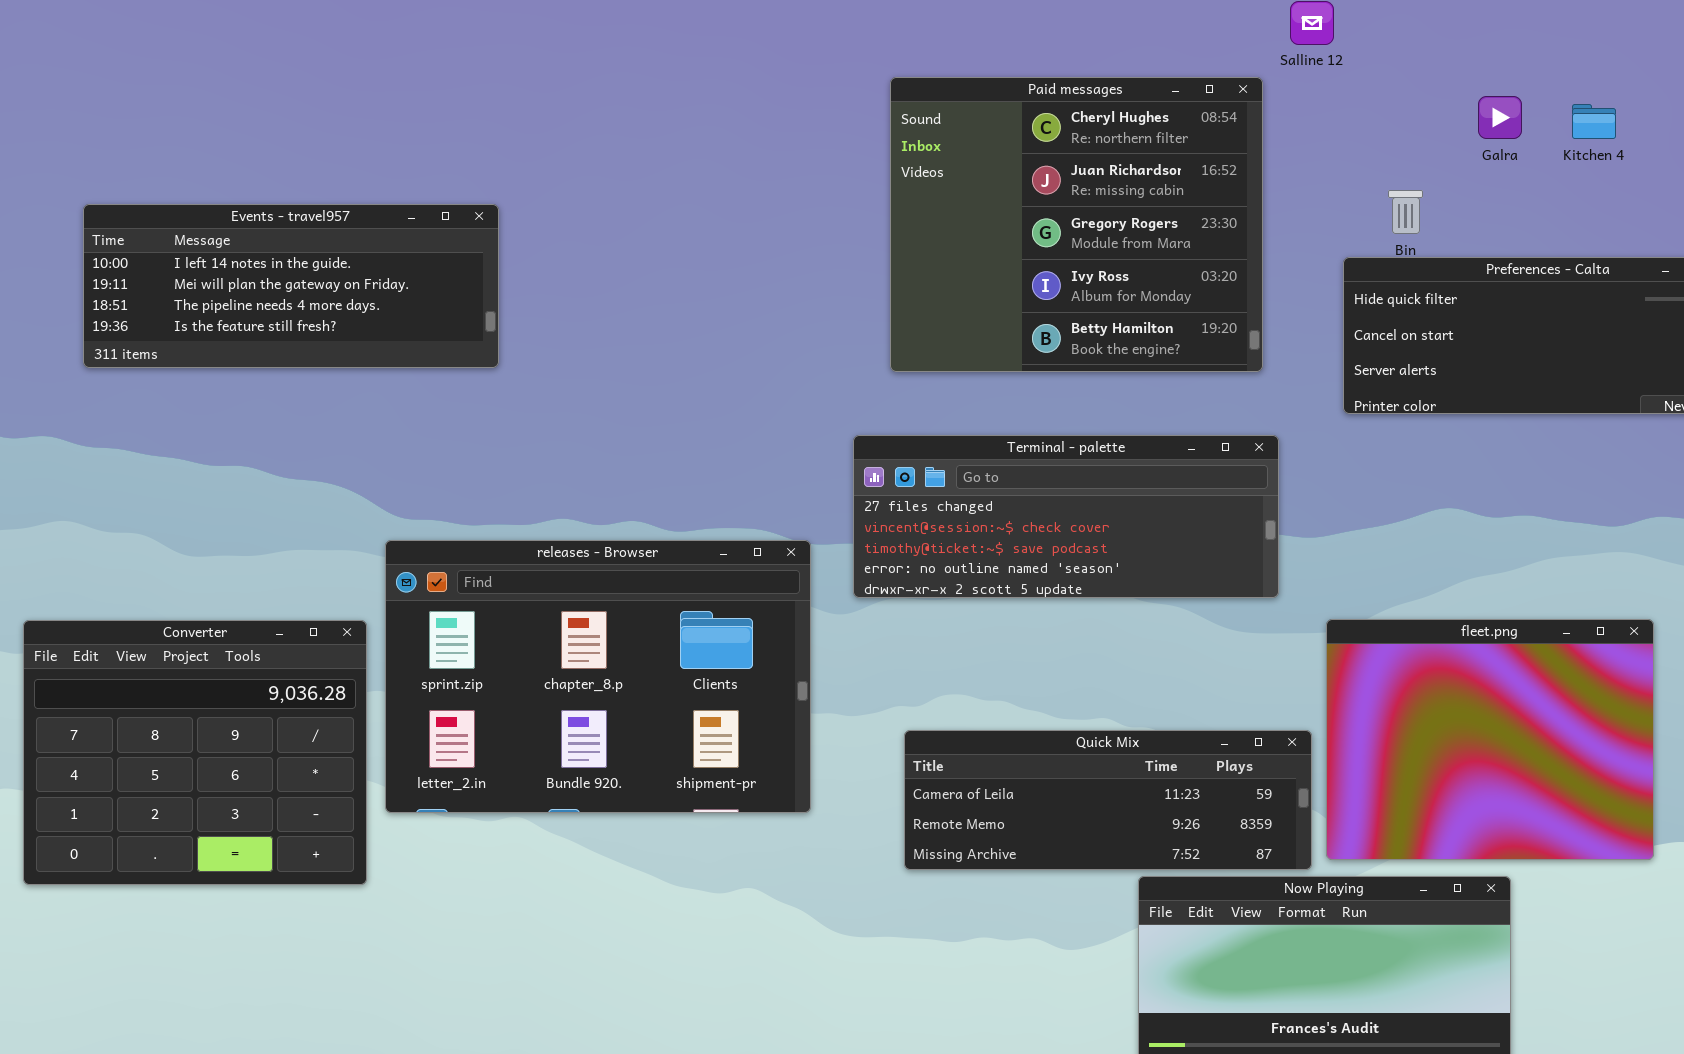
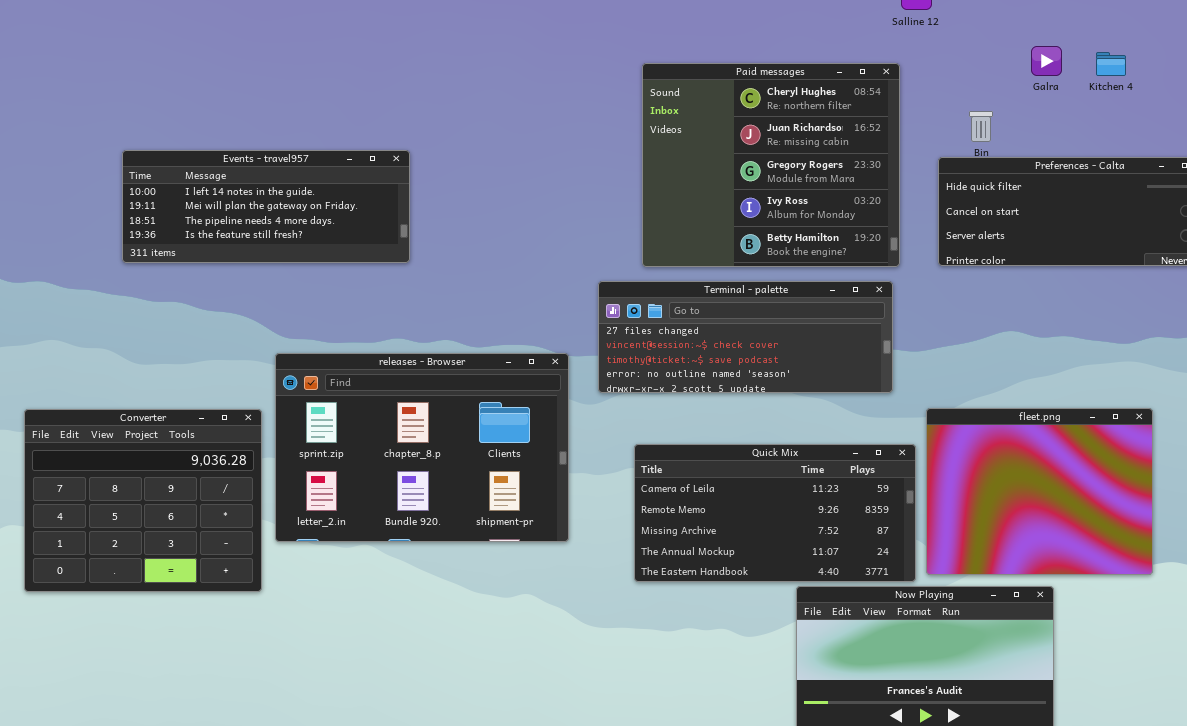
Paid messages: [890,77,1263,372] -> [642,63,900,267], moved
Events - travel957: [83,204,499,368] -> [122,150,410,263], moved
Quick Mix: [904,730,1312,870] -> [634,444,916,582], resized

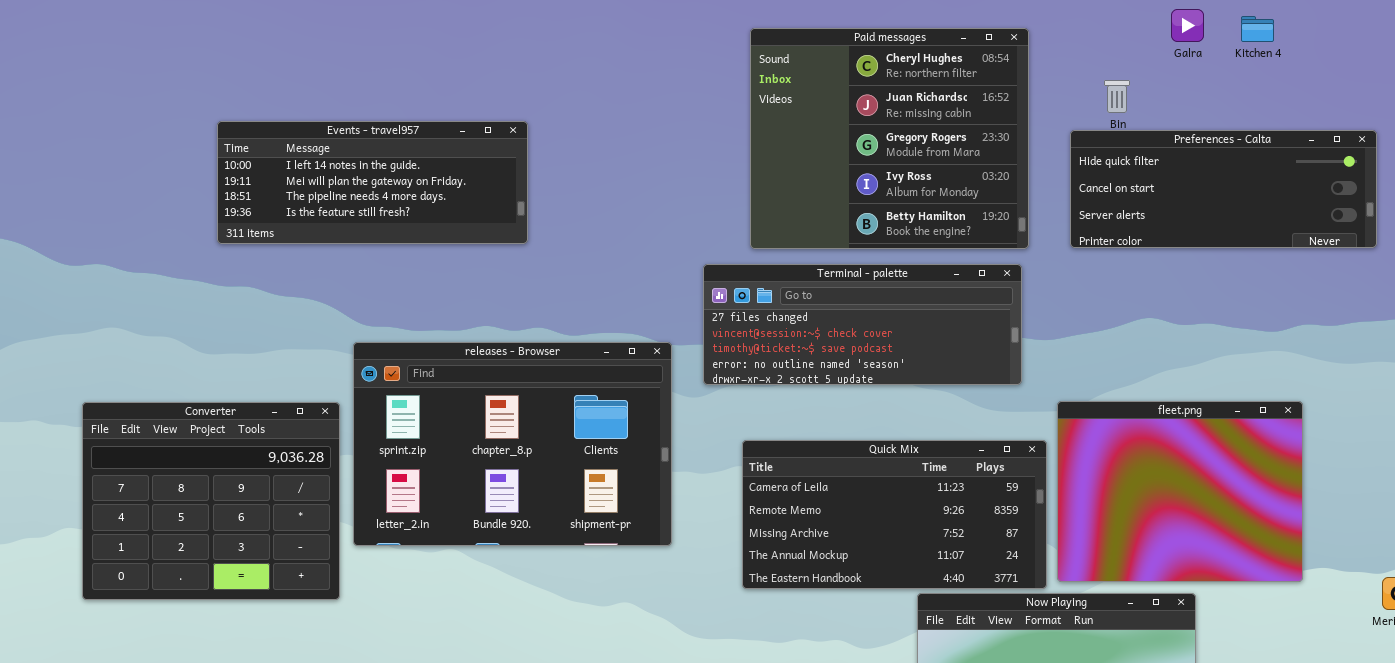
Events - travel957: [122,150,410,263] -> [217,121,528,244], moved

